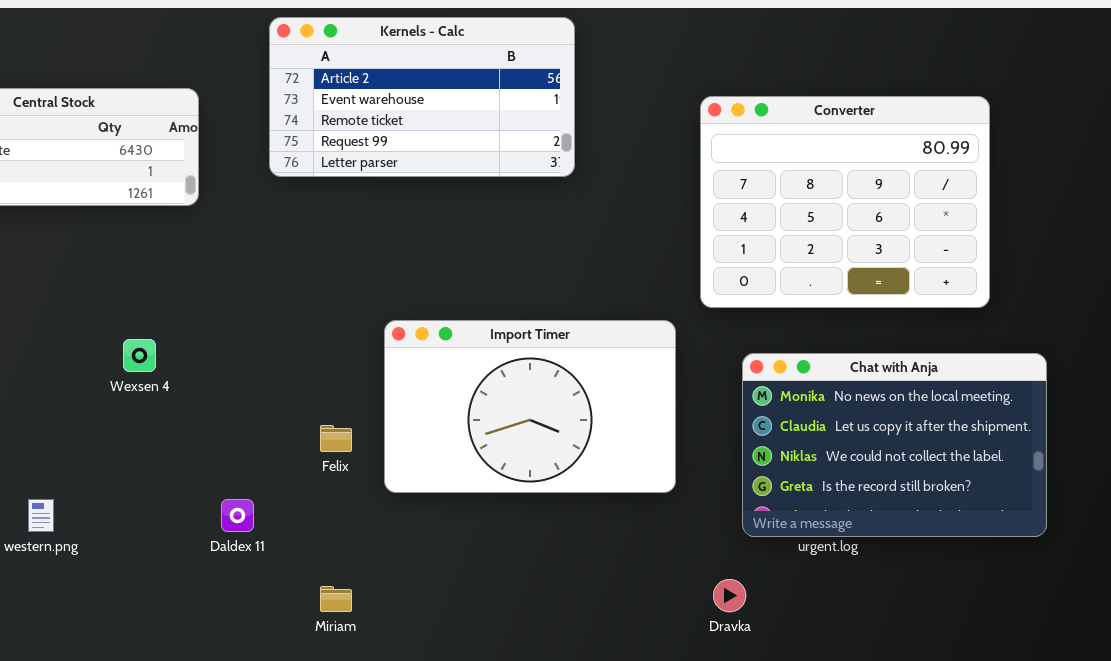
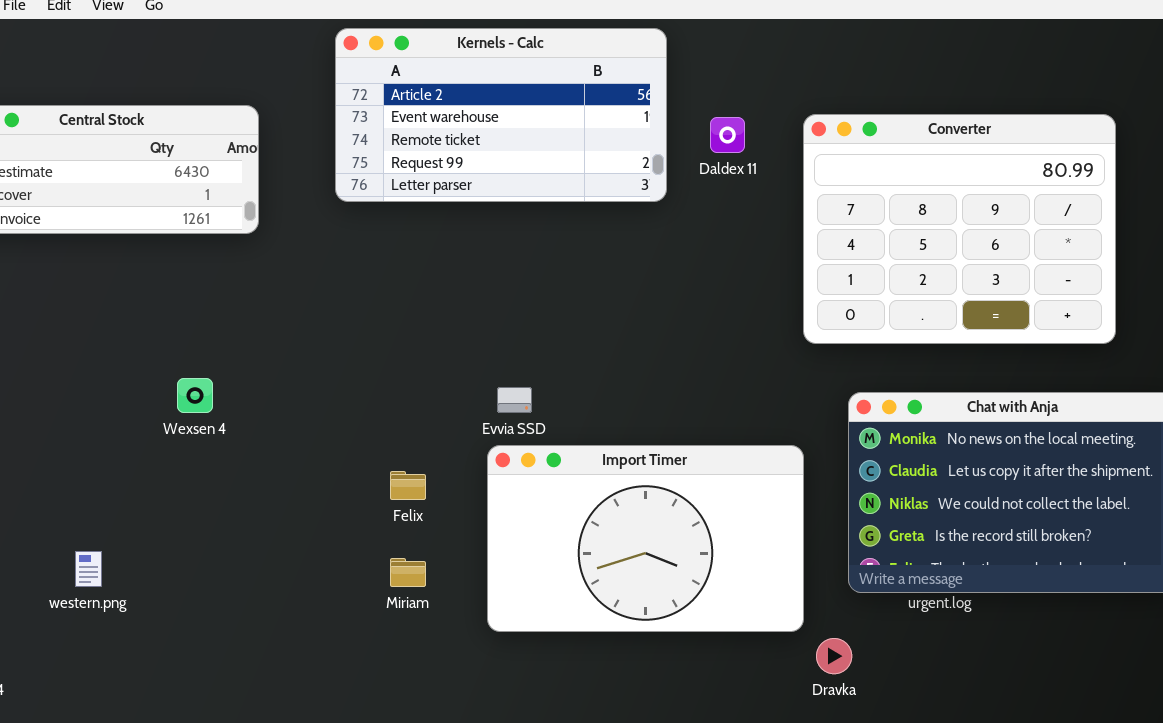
Import Timer: [384,320,676,493] -> [487,445,804,632], moved
Daldex 11: [221,499,254,532] -> [710,117,745,153], moved
Miriam: [320,586,352,612] -> [390,558,426,587], moved

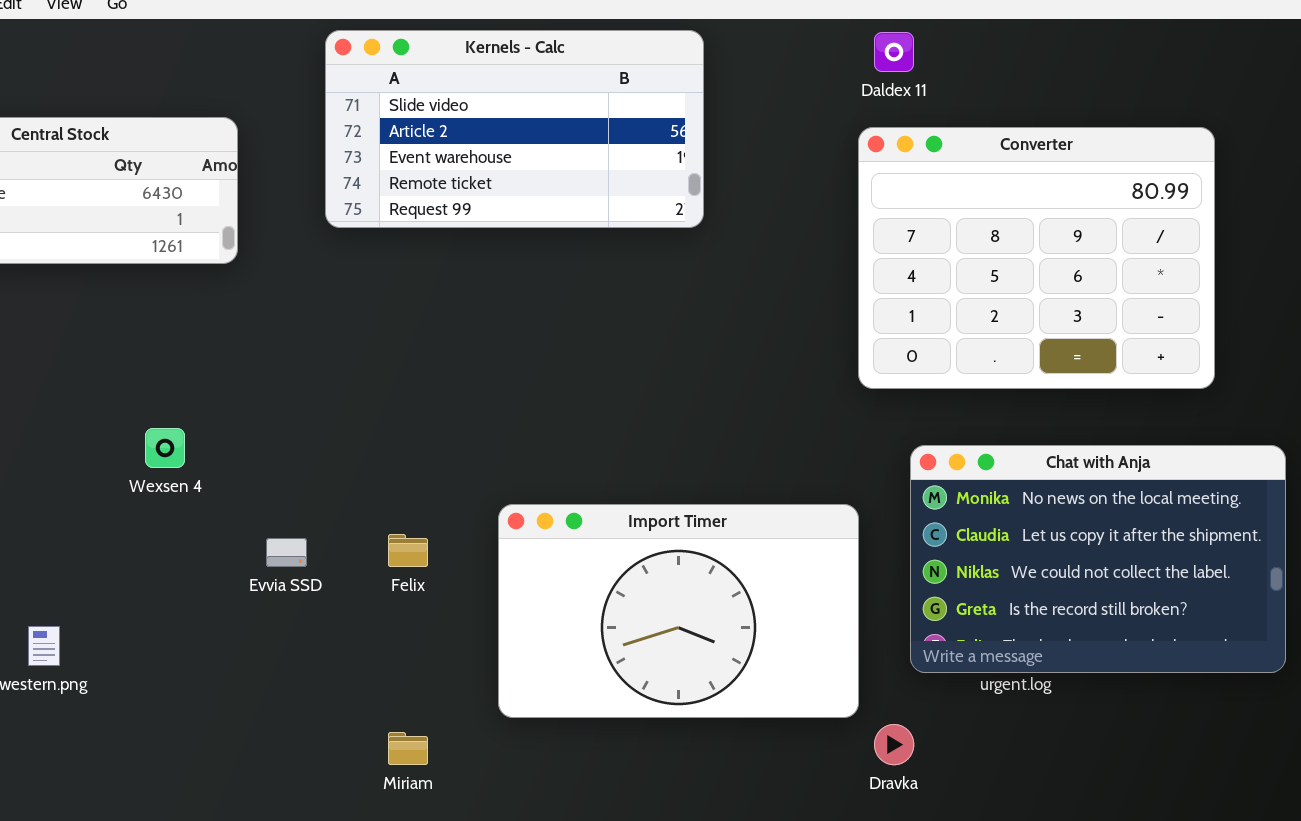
Kernels - Calc: [335,28,667,202] -> [325,30,704,228], scrolled up 1 row
Daldex 11: [710,117,745,153] -> [874,32,914,72], moved
Evvia SSD: [497,387,532,413] -> [266,538,307,567], moved
Miriam: [390,558,426,587] -> [388,732,428,765], moved

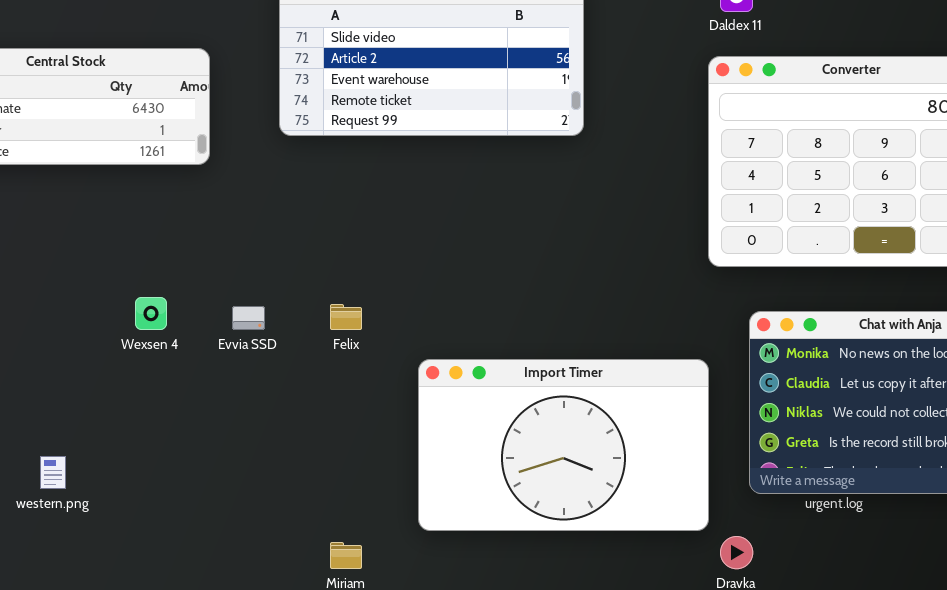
Felix: [388,534,428,567] -> [330,304,362,330], moved
Evvia SSD: [266,538,307,567] -> [232,306,265,330], moved

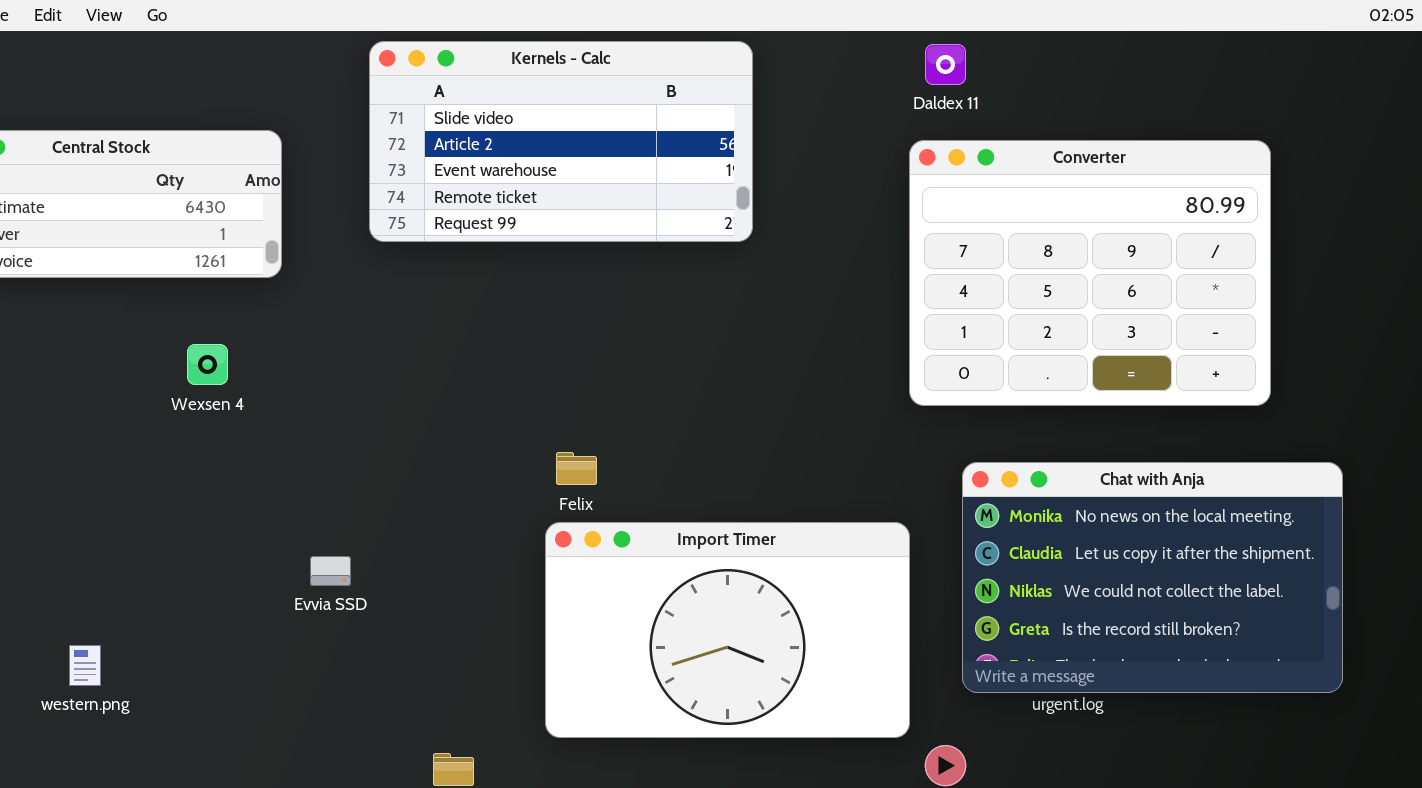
Wexsen 4: [135,297,167,330] -> [187,344,228,385], moved
Felix: [330,304,362,330] -> [556,452,597,485], moved
Evvia SSD: [232,306,265,330] -> [310,556,351,586], moved

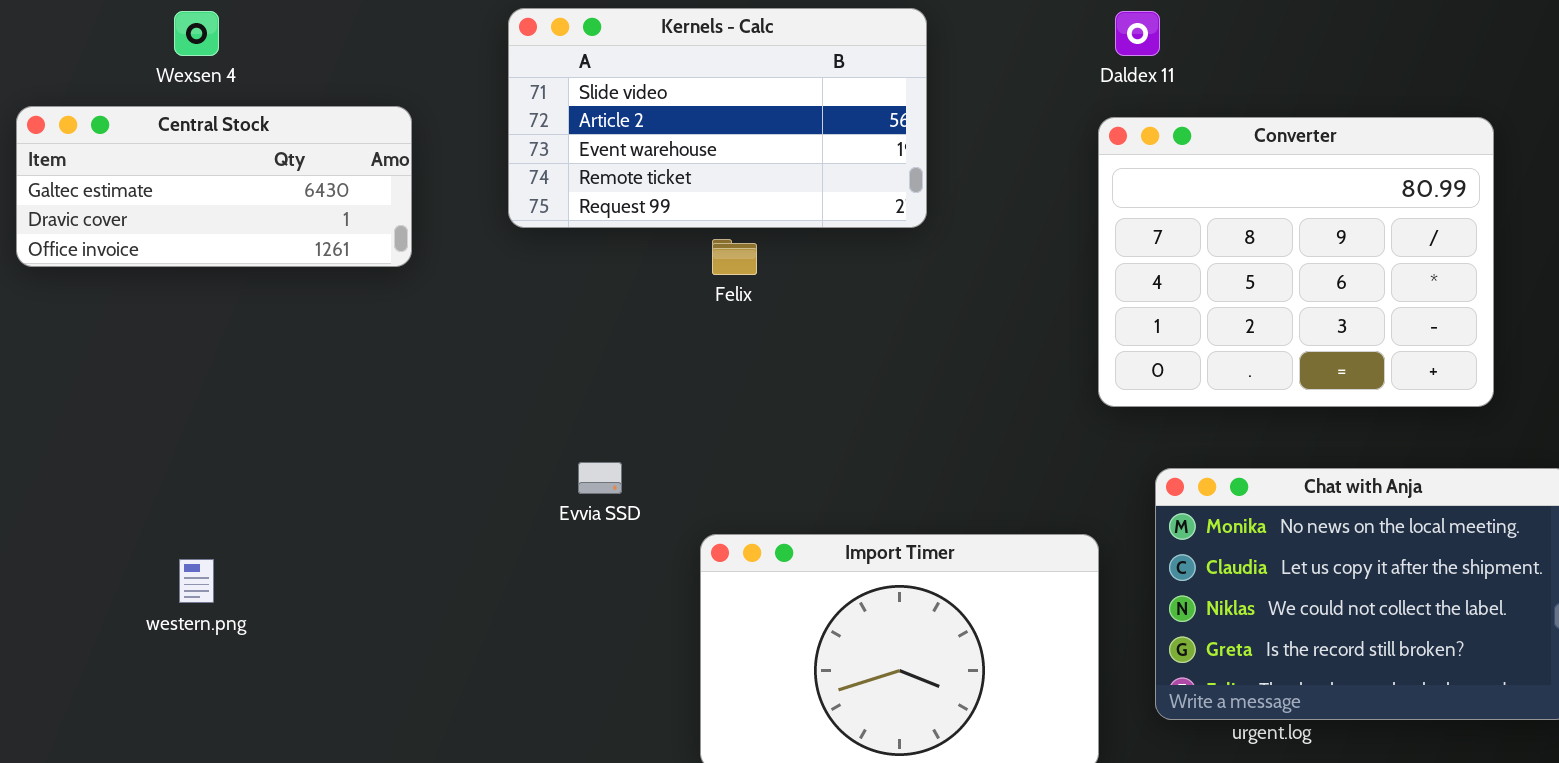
Wexsen 4: [187,344,228,385] -> [174,11,219,56], moved
Felix: [556,452,597,485] -> [712,239,757,275], moved
Evvia SSD: [310,556,351,586] -> [578,462,622,494], moved
western.png: [69,645,101,686] -> [179,559,214,603], moved

